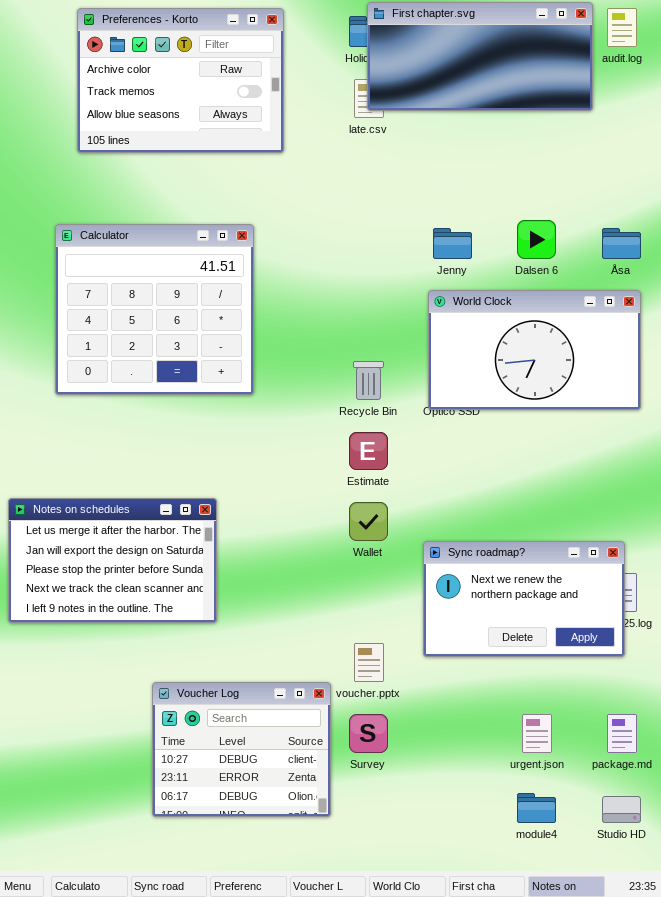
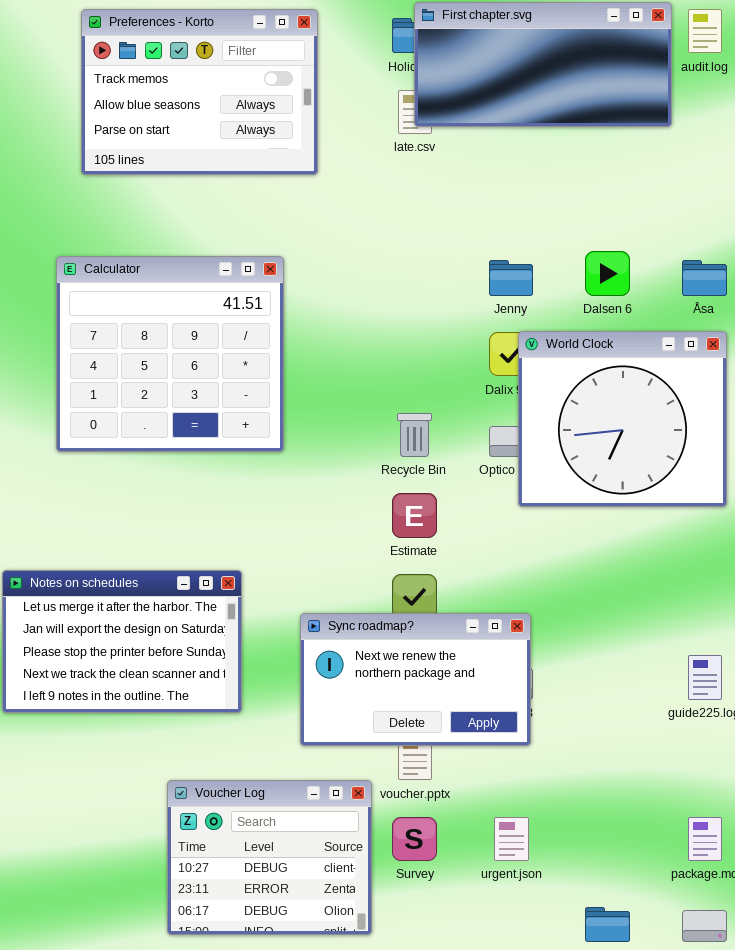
Preferences - Korto: [77,8,284,153] -> [81,9,318,175], scrolled down 1 row
World Clock: [428,290,641,410] -> [518,331,727,507], resized
Sync roadmap?: [423,541,625,657] -> [300,613,531,746], moved
urgent.json: [522,714,552,753] -> [494,817,529,861], moved

